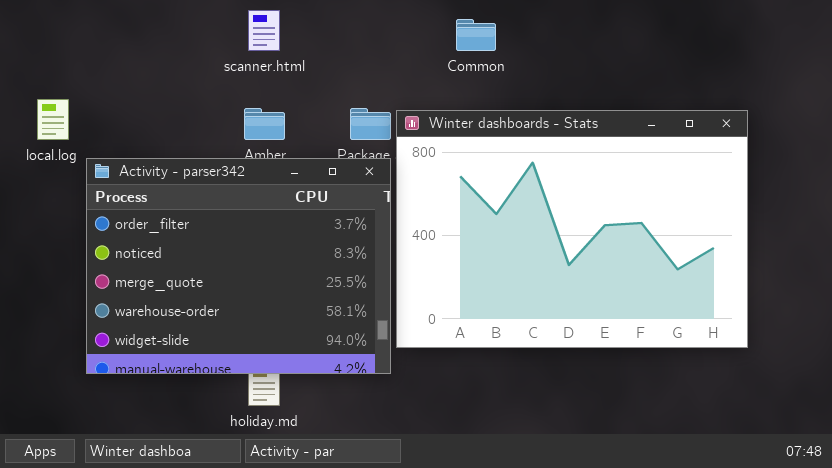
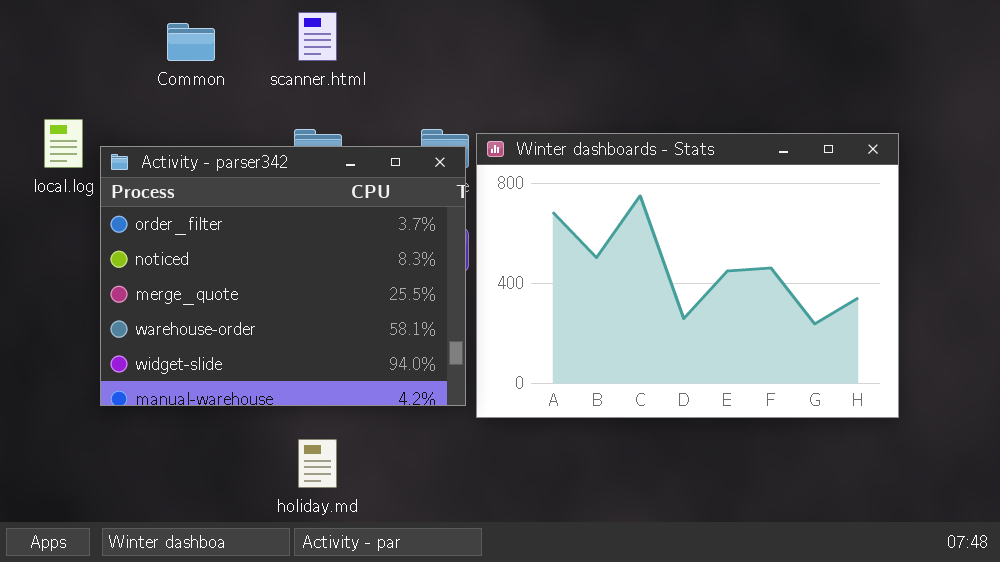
Common: [456,19,496,51] -> [167,23,215,61], moved
Activity - parser342: [86,158,391,374] -> [100,146,466,406], moved

